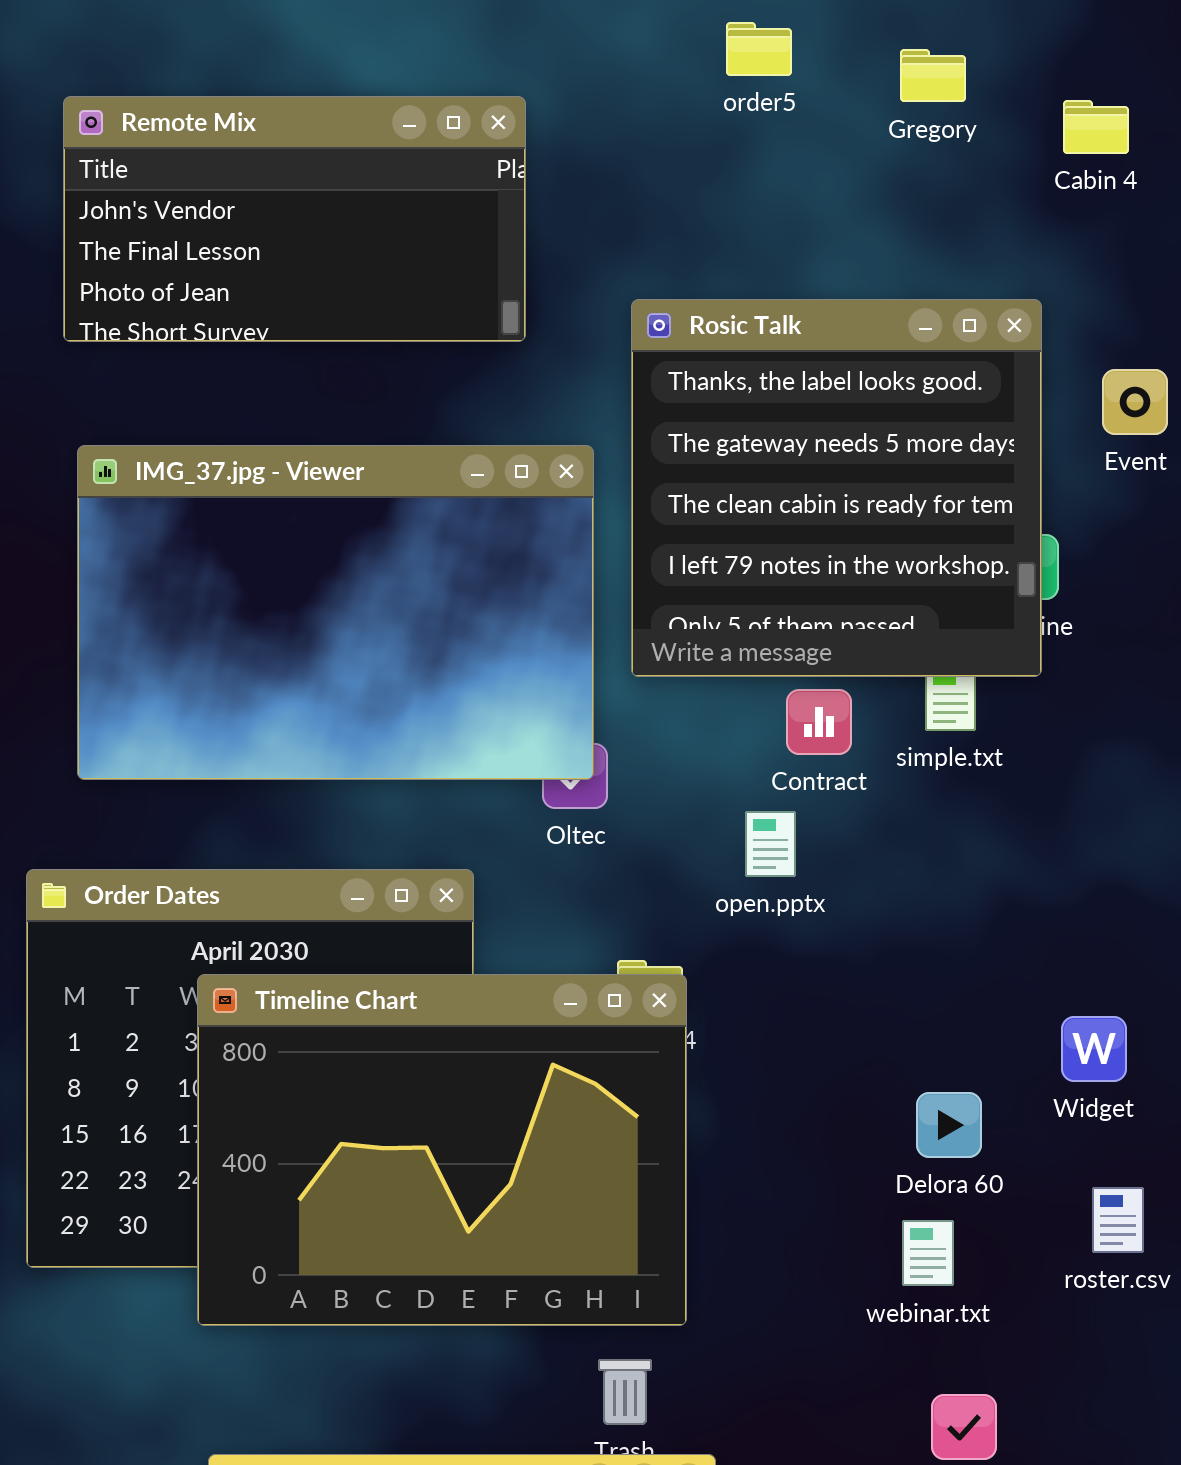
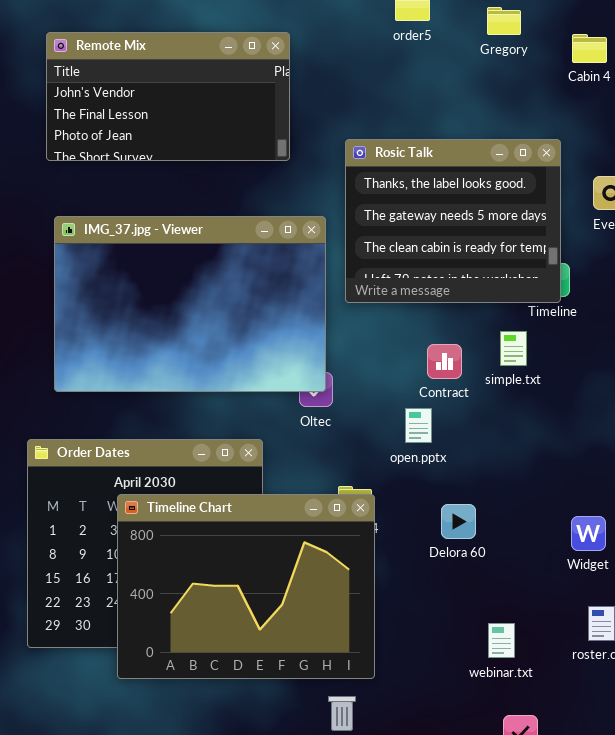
Rosic Talk: [631,299,1042,677] -> [345,139,561,303], resized
Delora 60: [916,1092,982,1158] -> [441,504,476,539], moved

